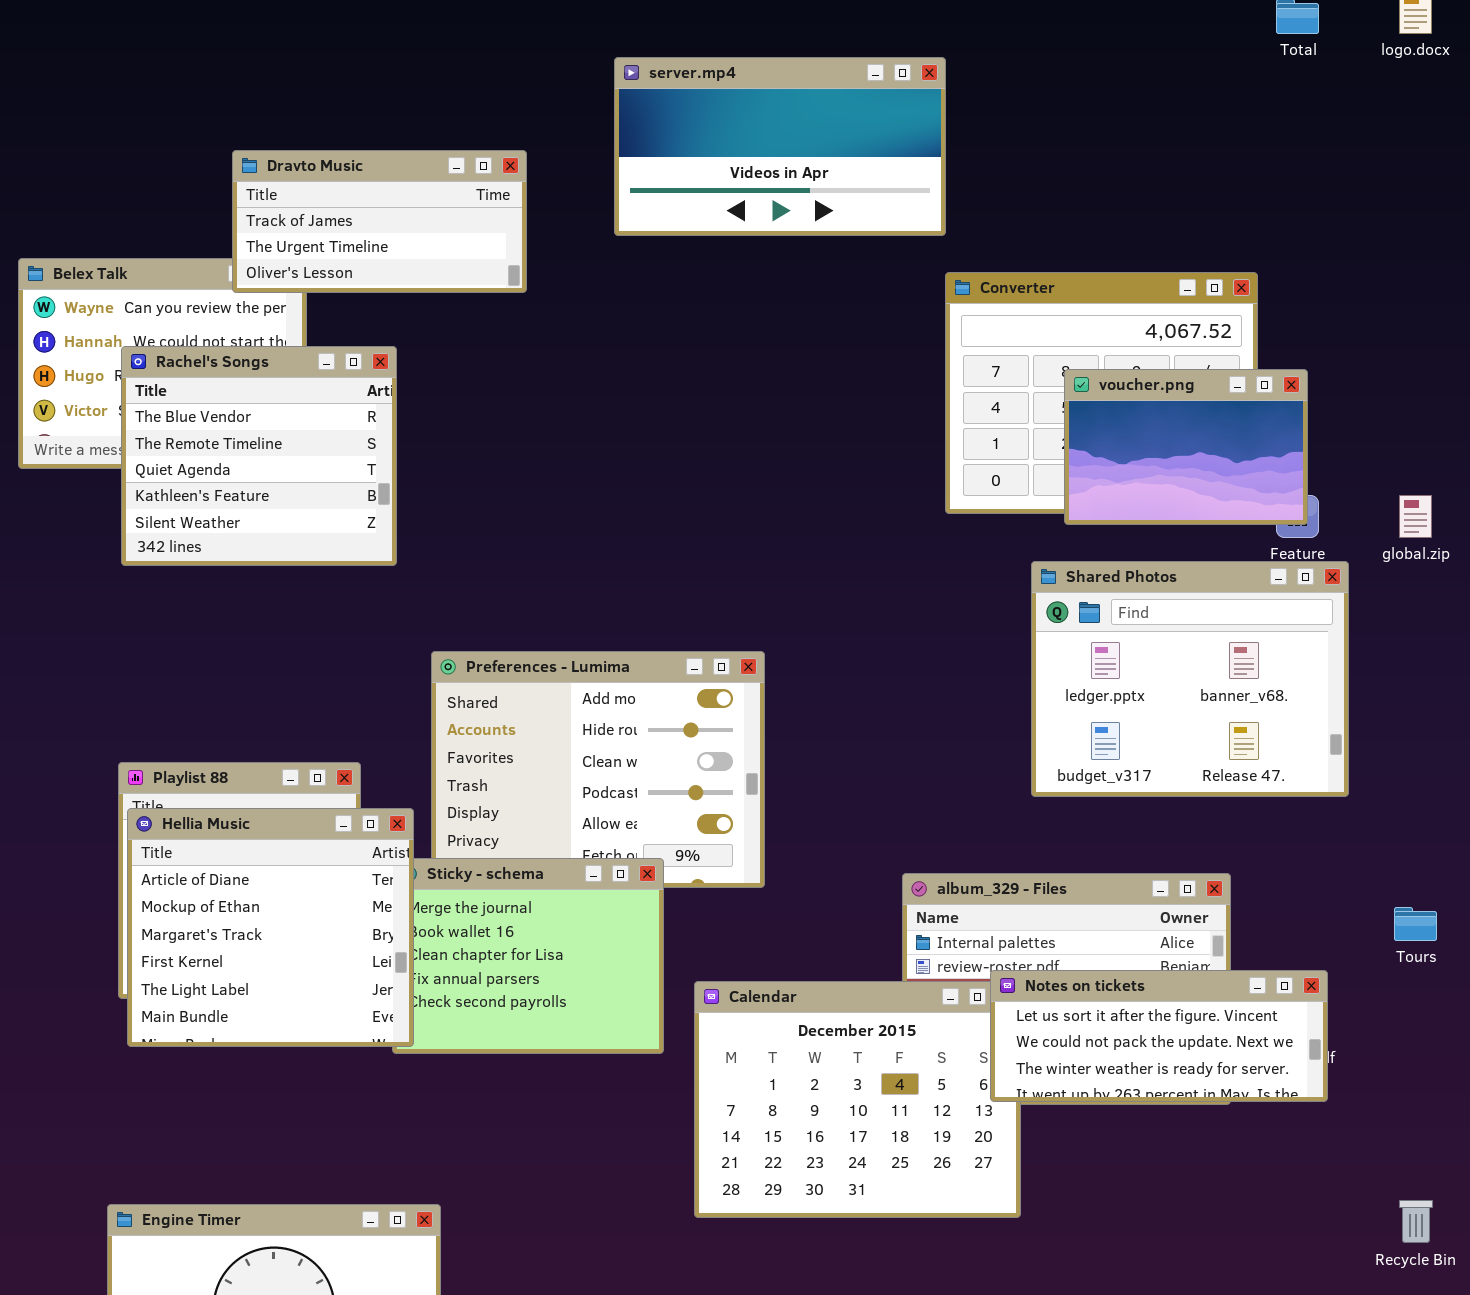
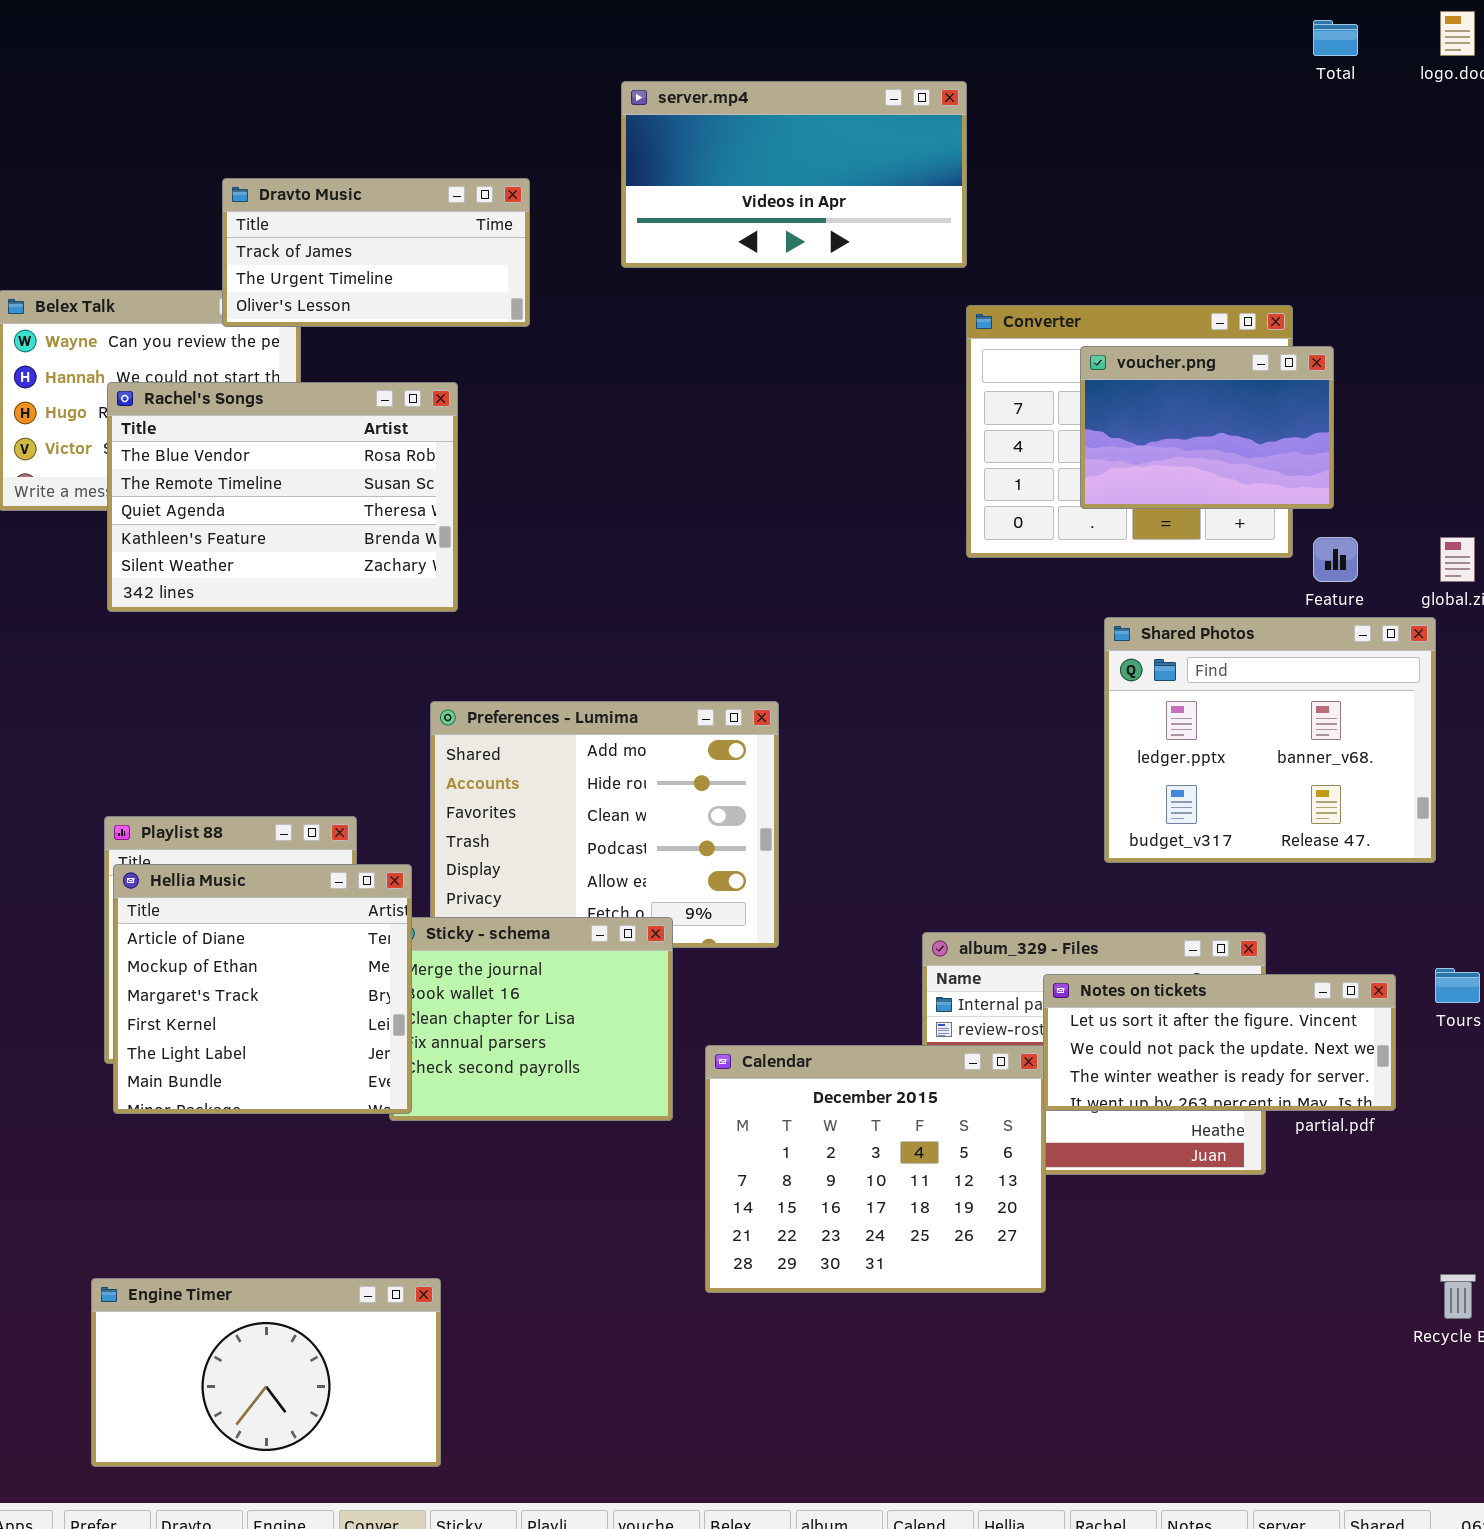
Rachel's Songs: [121,346,397,566] -> [107,382,458,612], resized
voucher.png: [1064,369,1308,525] -> [1080,346,1334,509], moved
Shared Photos: [1031,561,1349,797] -> [1104,617,1436,863], moved
Notes on tickets: [990,970,1328,1102] -> [1043,974,1396,1111], moved

